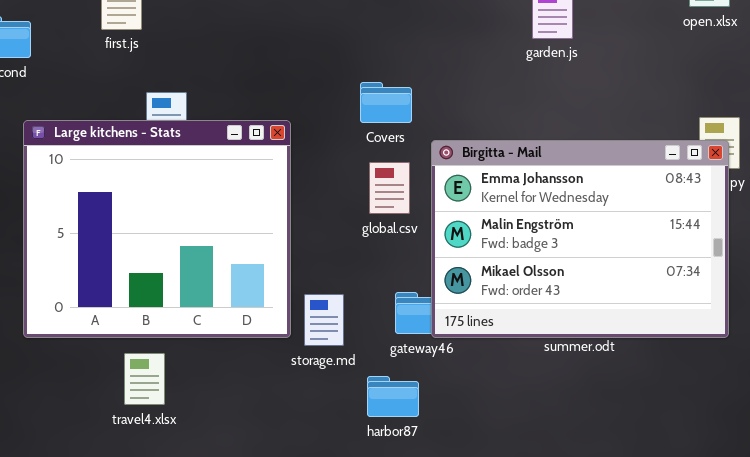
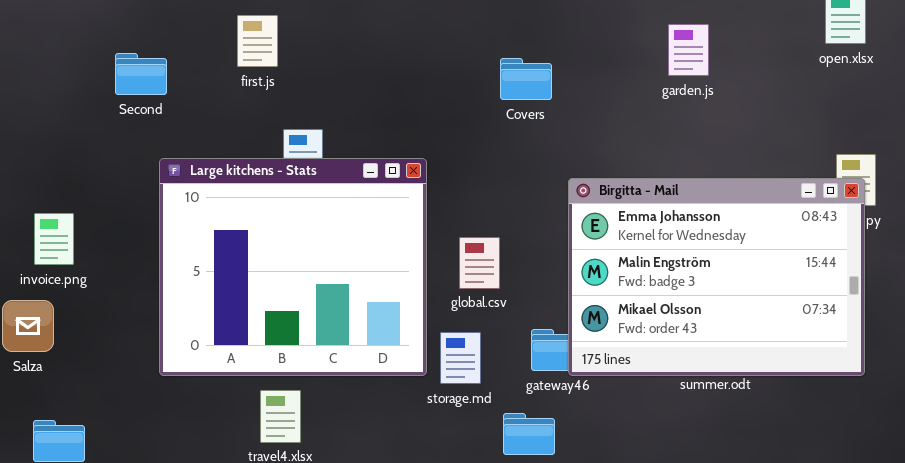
Covers: [360,82,412,123] -> [500,58,552,100], moved
global.csv: [369,162,410,214] -> [459,237,500,289], moved

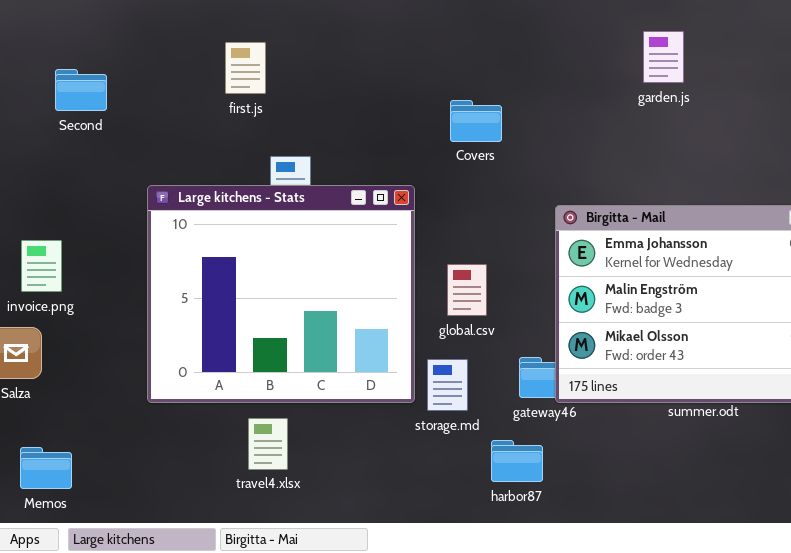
garden.js: [668,24,709,76] -> [643,31,684,83], moved
Second: [115,53,167,95] -> [55,69,107,111], moved
Covers: [500,58,552,100] -> [450,100,502,142], moved

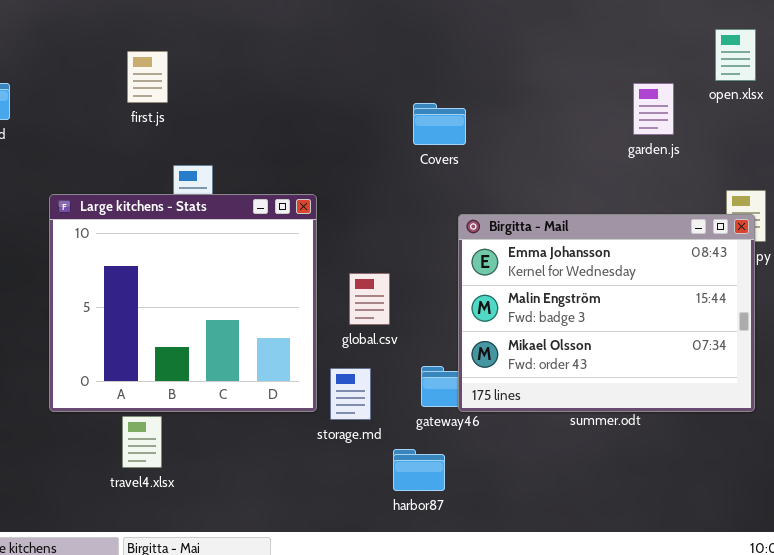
garden.js: [643,31,684,83] -> [633,83,674,135], moved
Covers: [450,100,502,142] -> [413,103,466,145], moved
travel4.xlsx: [248,418,288,470] -> [122,416,162,468], moved

